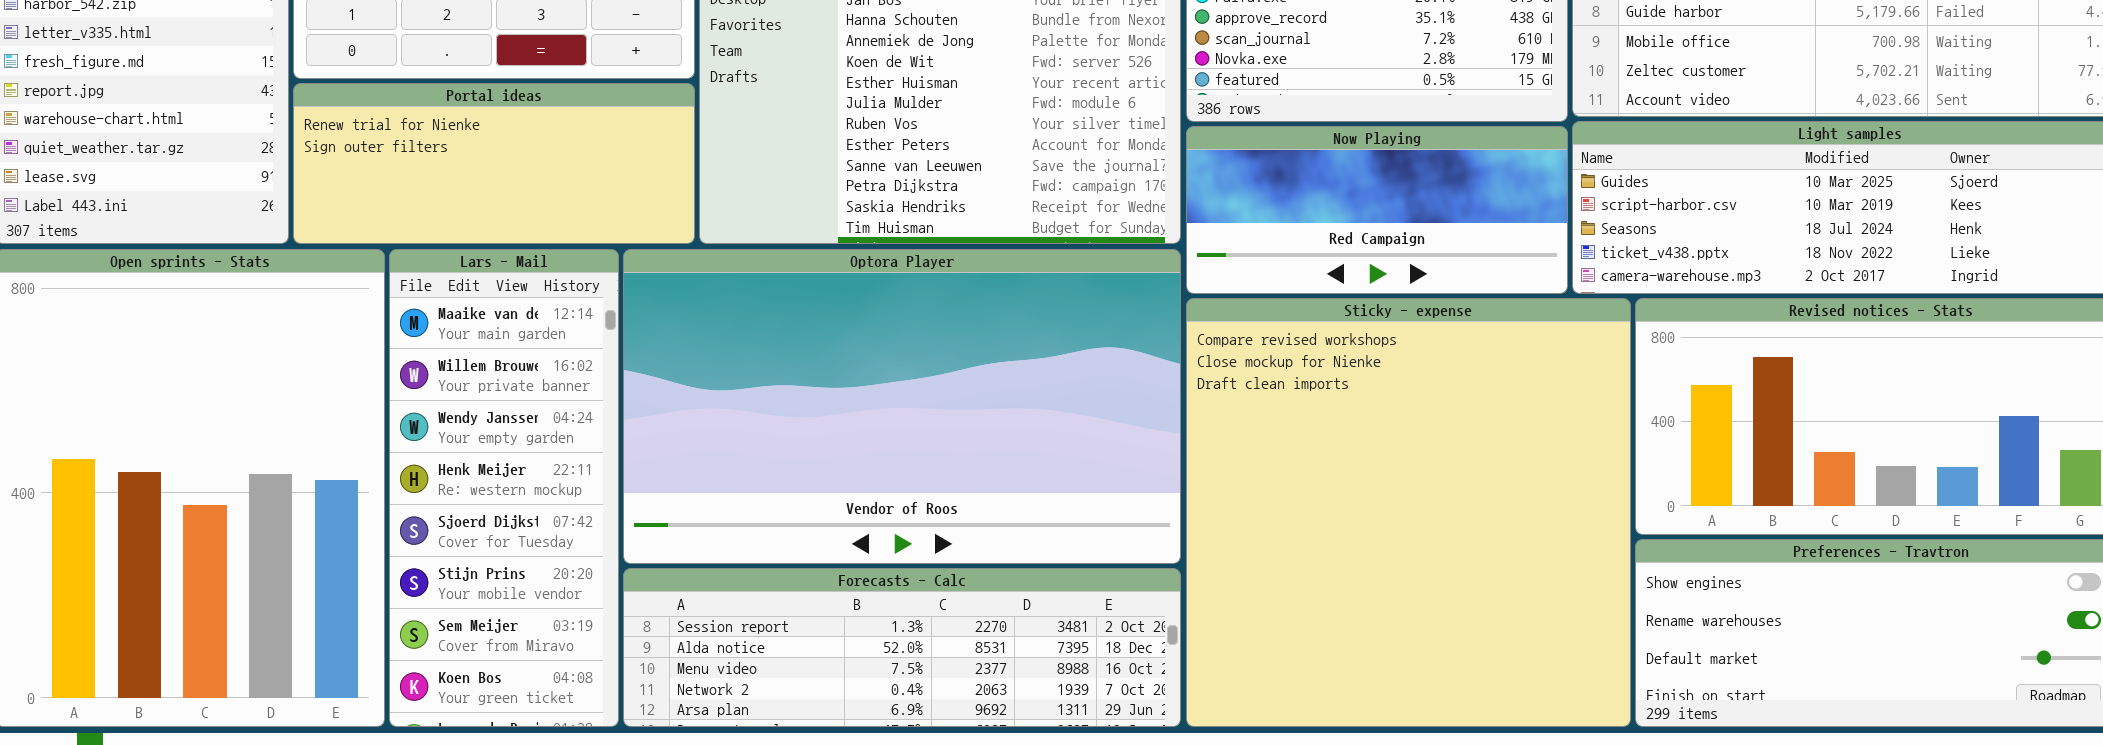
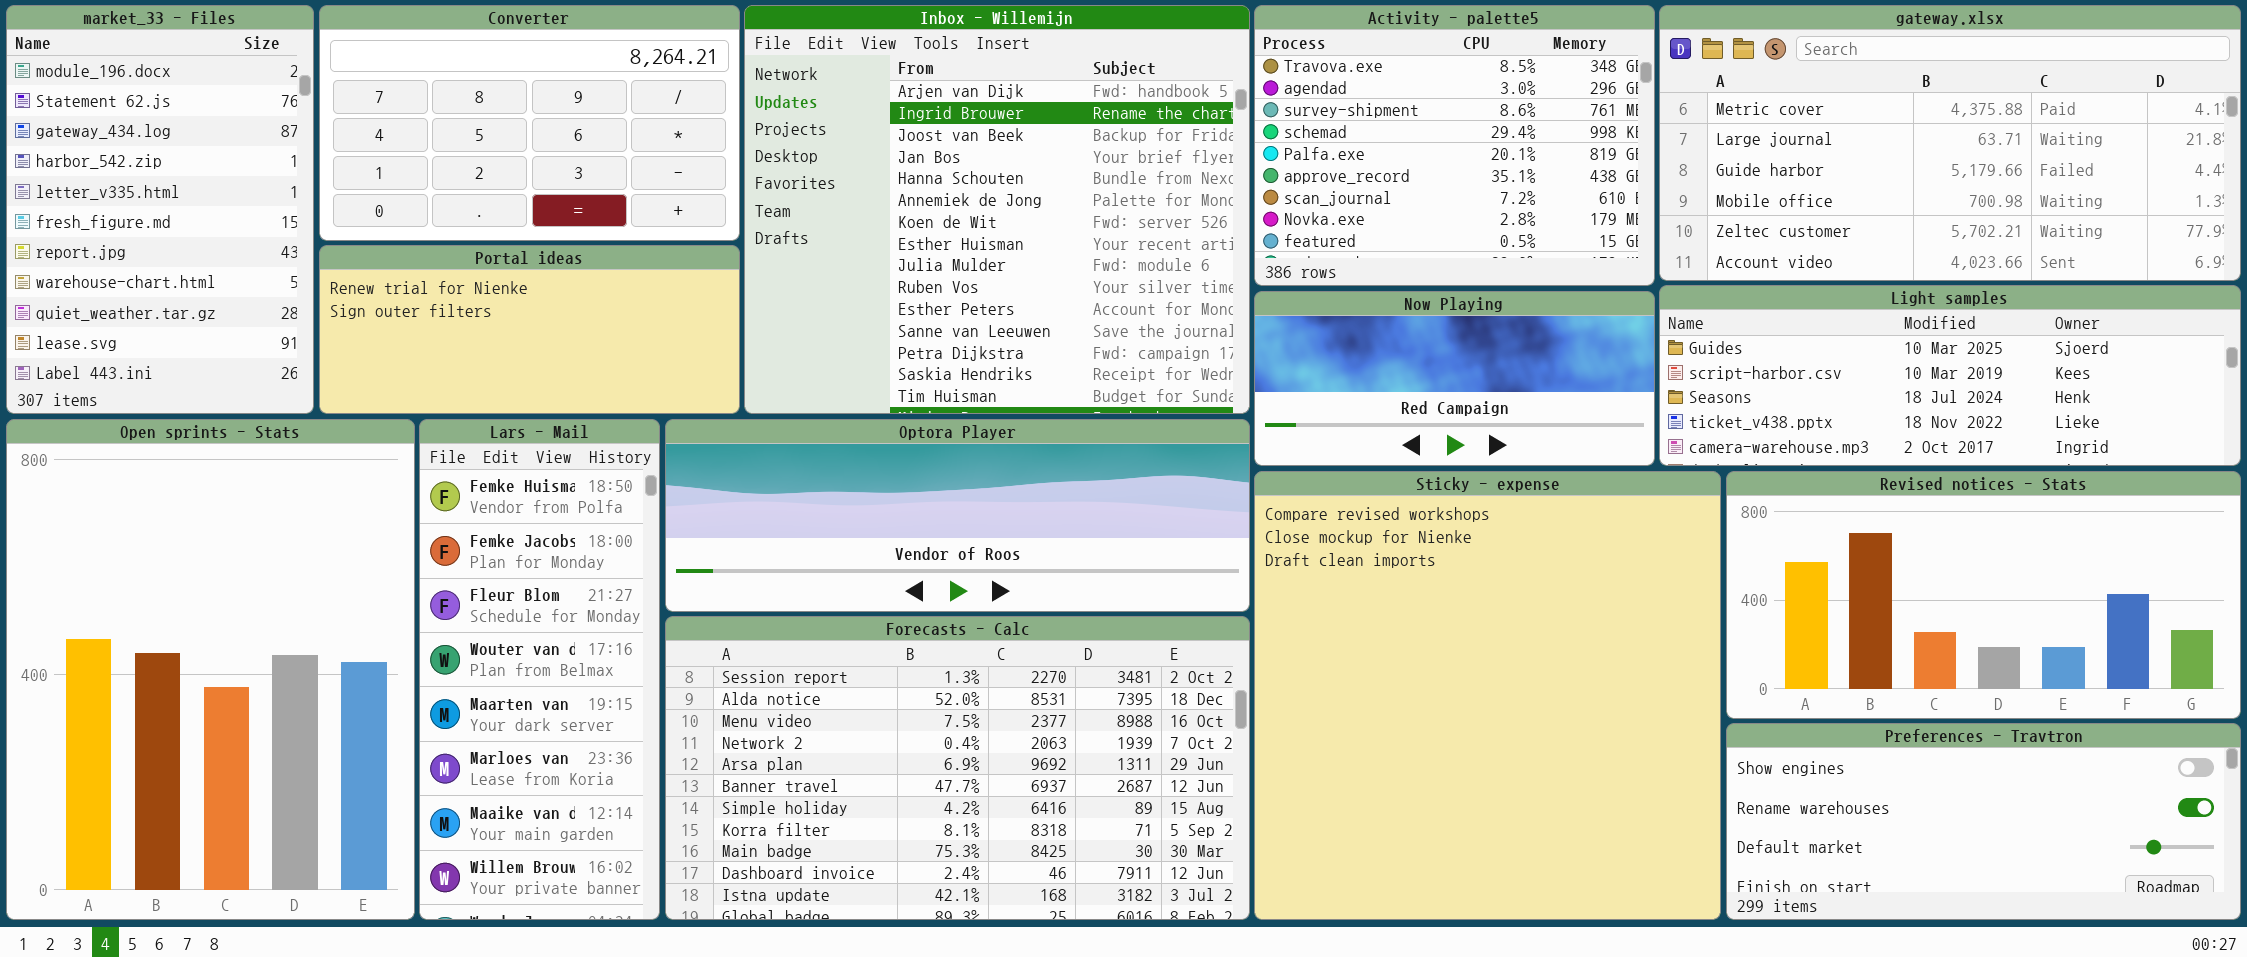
Lars - Mail: [389,249,619,727] -> [419,419,660,920], scrolled up 6 rows
Optora Player: [623,249,1181,564] -> [665,419,1250,612], resized
Forecasts - Calc: [623,568,1181,727] -> [665,616,1250,920], resized

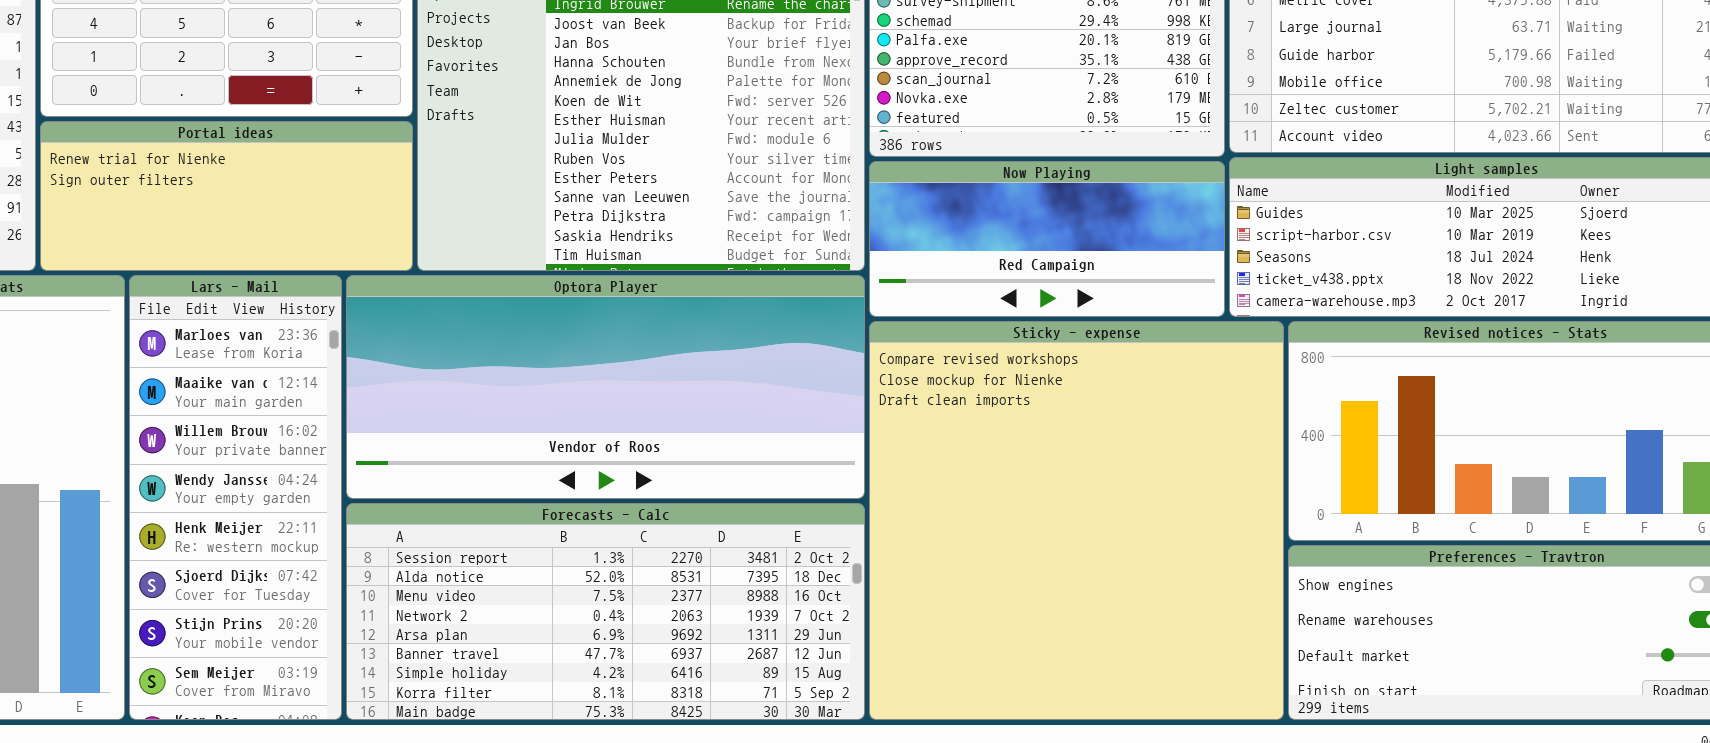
Lars - Mail: [419,419,660,920] -> [129,275,342,720], scrolled down 5 rows
Optora Player: [665,419,1250,612] -> [346,275,865,499], resized
Forecasts - Calc: [665,616,1250,920] -> [346,503,865,720], resized

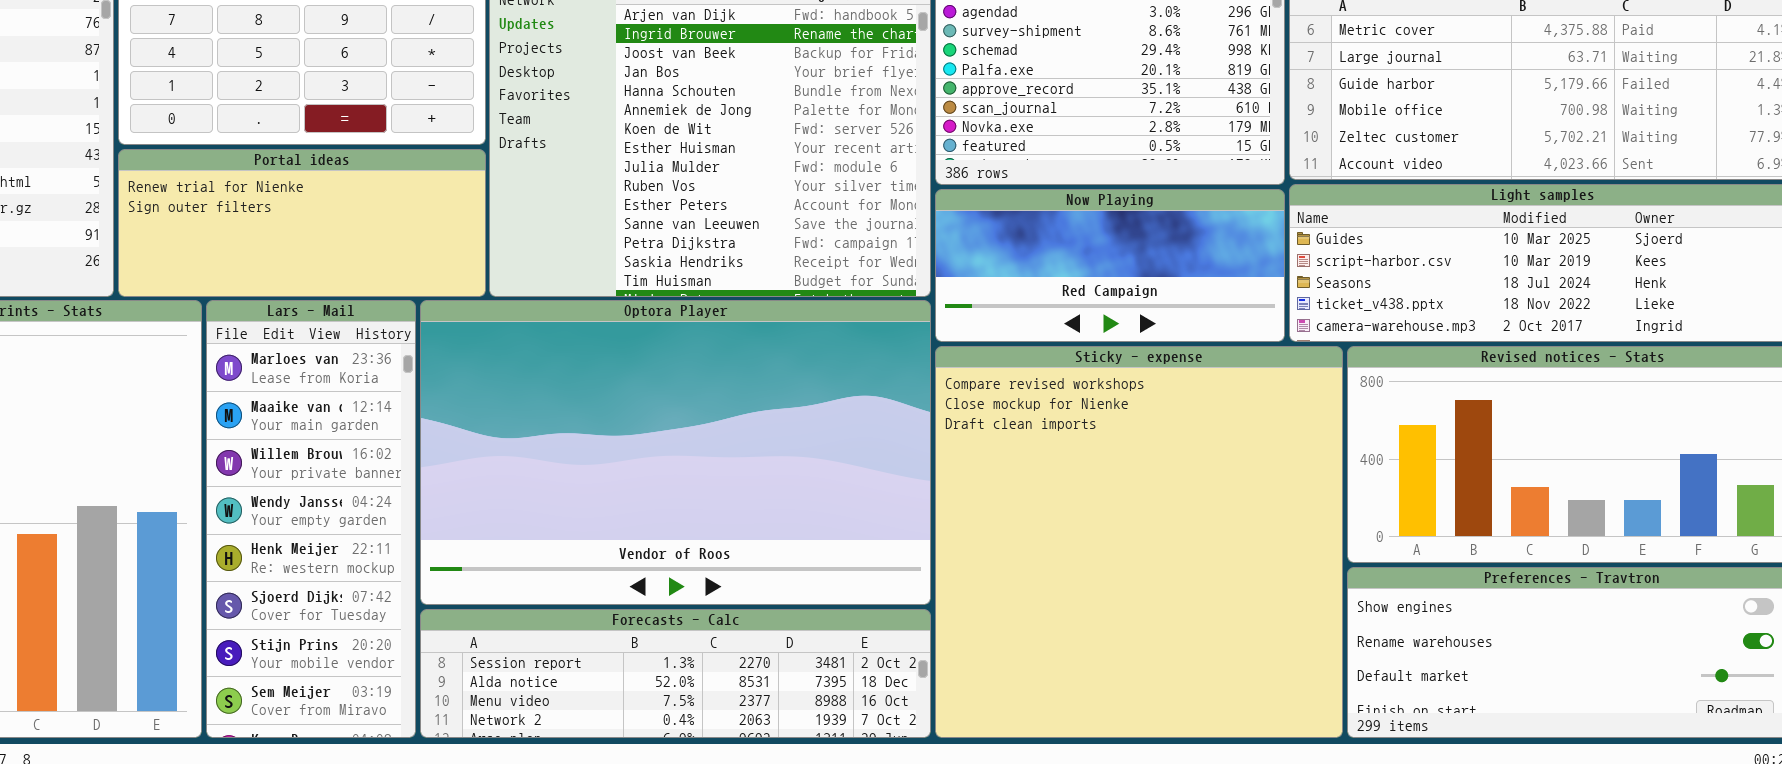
Optora Player: [346,275,865,499] -> [420,300,931,605], resized
Forecasts - Calc: [346,503,865,720] -> [420,609,931,738], resized

